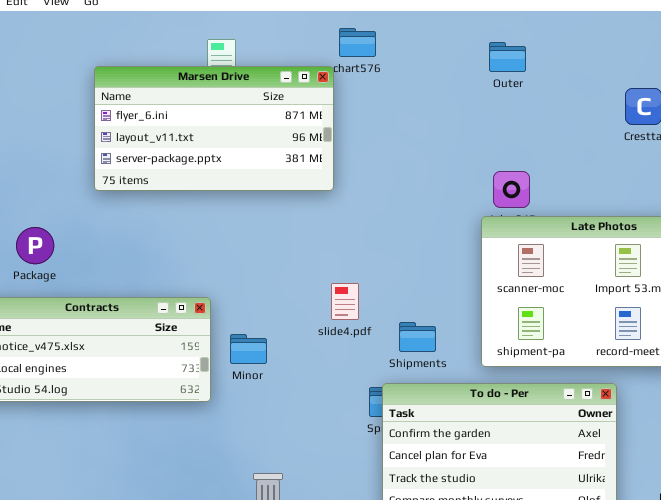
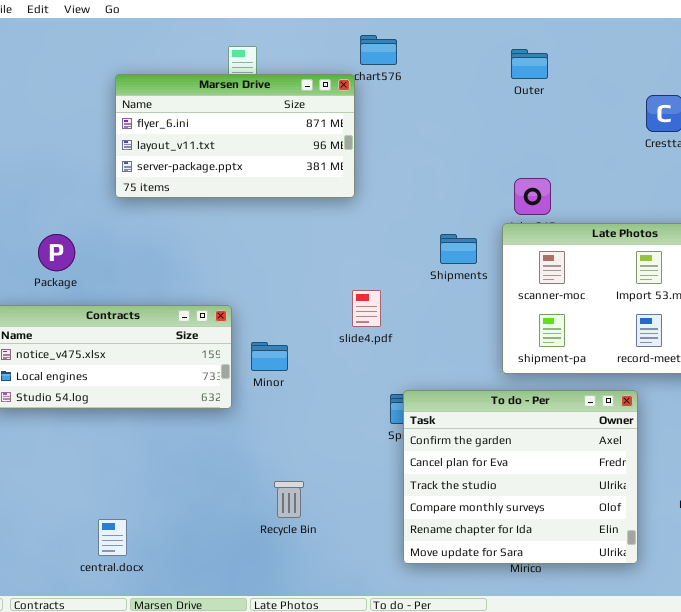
Shipments: [399,322,436,352] -> [440,234,477,264], moved

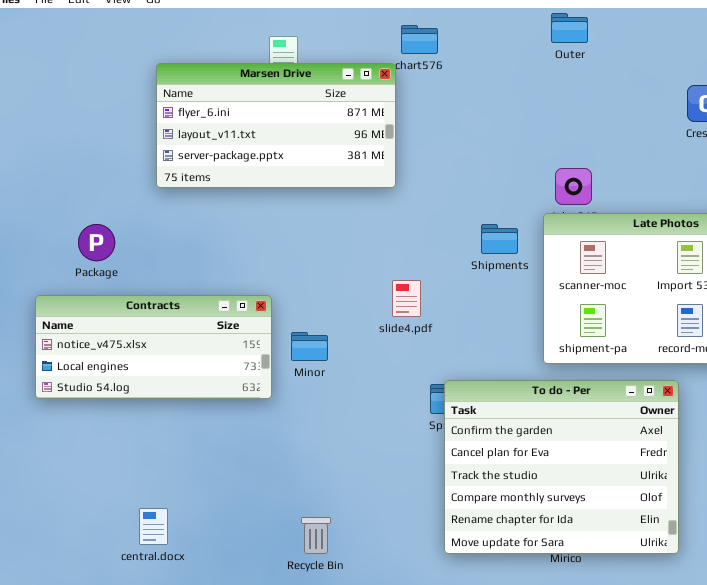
Outer: [511,49,548,79] -> [551,13,588,43], moved
Recycle Bin: [274,481,304,518] -> [301,517,331,554], moved

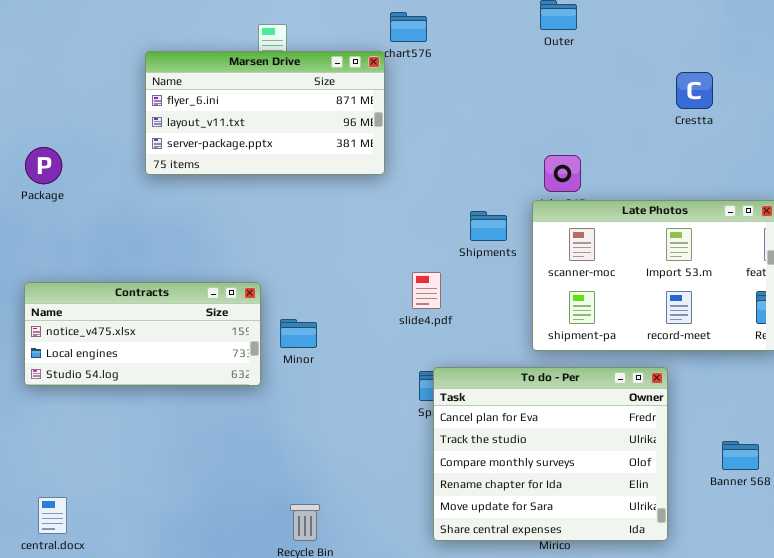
Package: [78,224,115,261] -> [25,147,62,184], moved
slide4.pdf: [392,280,421,317] -> [412,272,441,309], moved
To do - Per: [444,380,679,554] -> [433,367,668,541], scrolled down 1 row
central.docx: [139,508,168,545] -> [38,497,67,534], moved

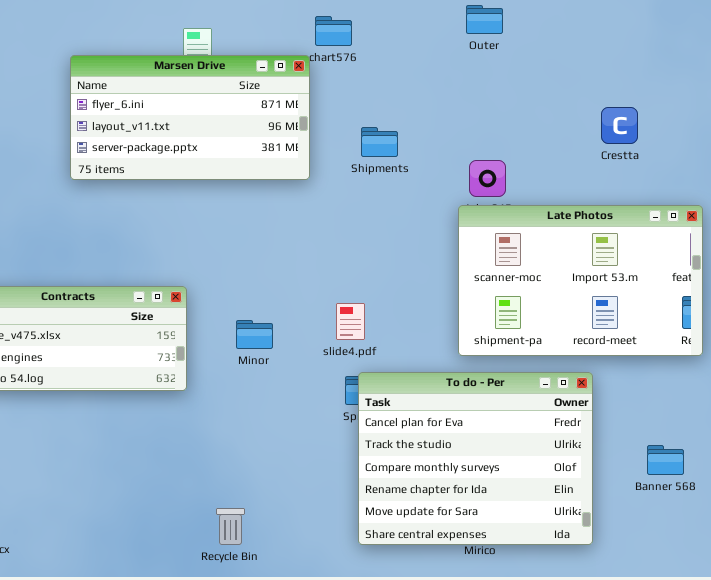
Crestta: [676,72,713,109] -> [601,107,638,144], moved
Shipments: [470,211,507,241] -> [361,127,398,157], moved
slide4.pdf: [412,272,441,309] -> [336,303,365,340], moved
Minor: [280,319,317,348] -> [236,320,273,349], moved

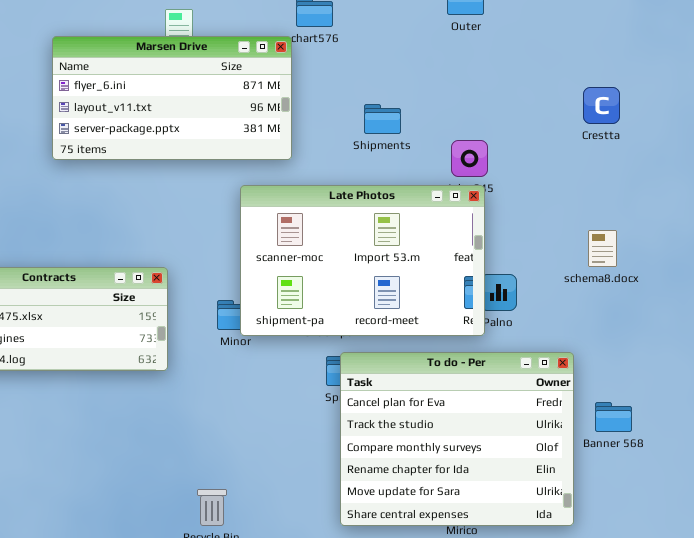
Shipments: [361,127,398,157] -> [364,104,401,134], moved
Late Photos: [458,205,703,356] -> [240,185,485,336], moved
Banner 568: [647,445,684,475] -> [595,402,632,432], moved

